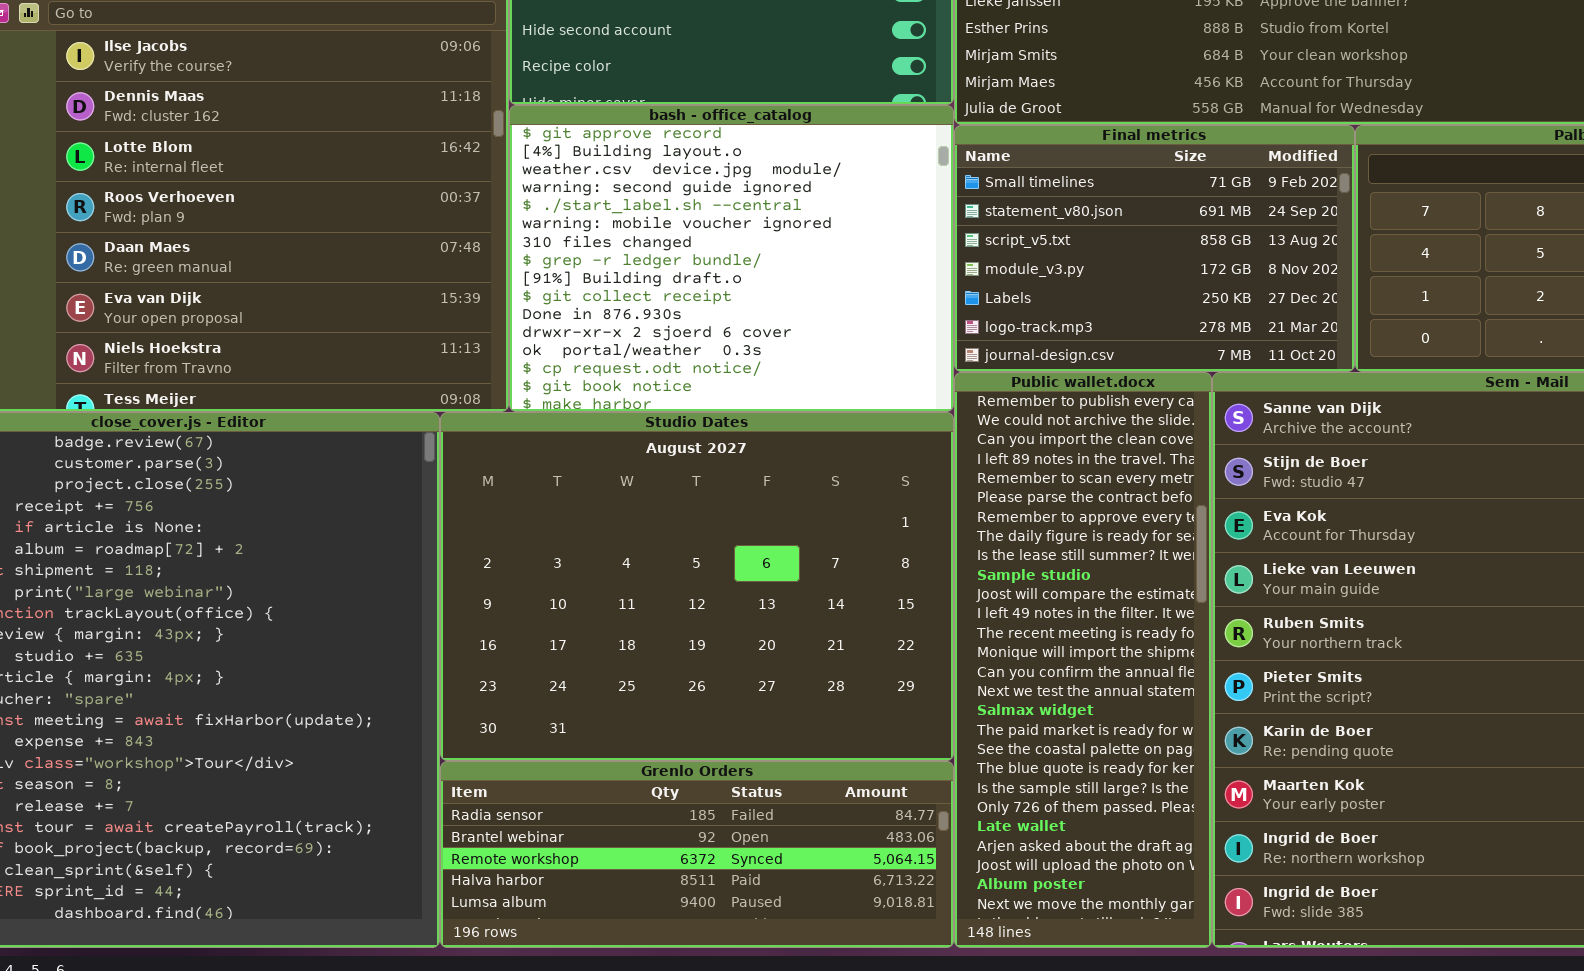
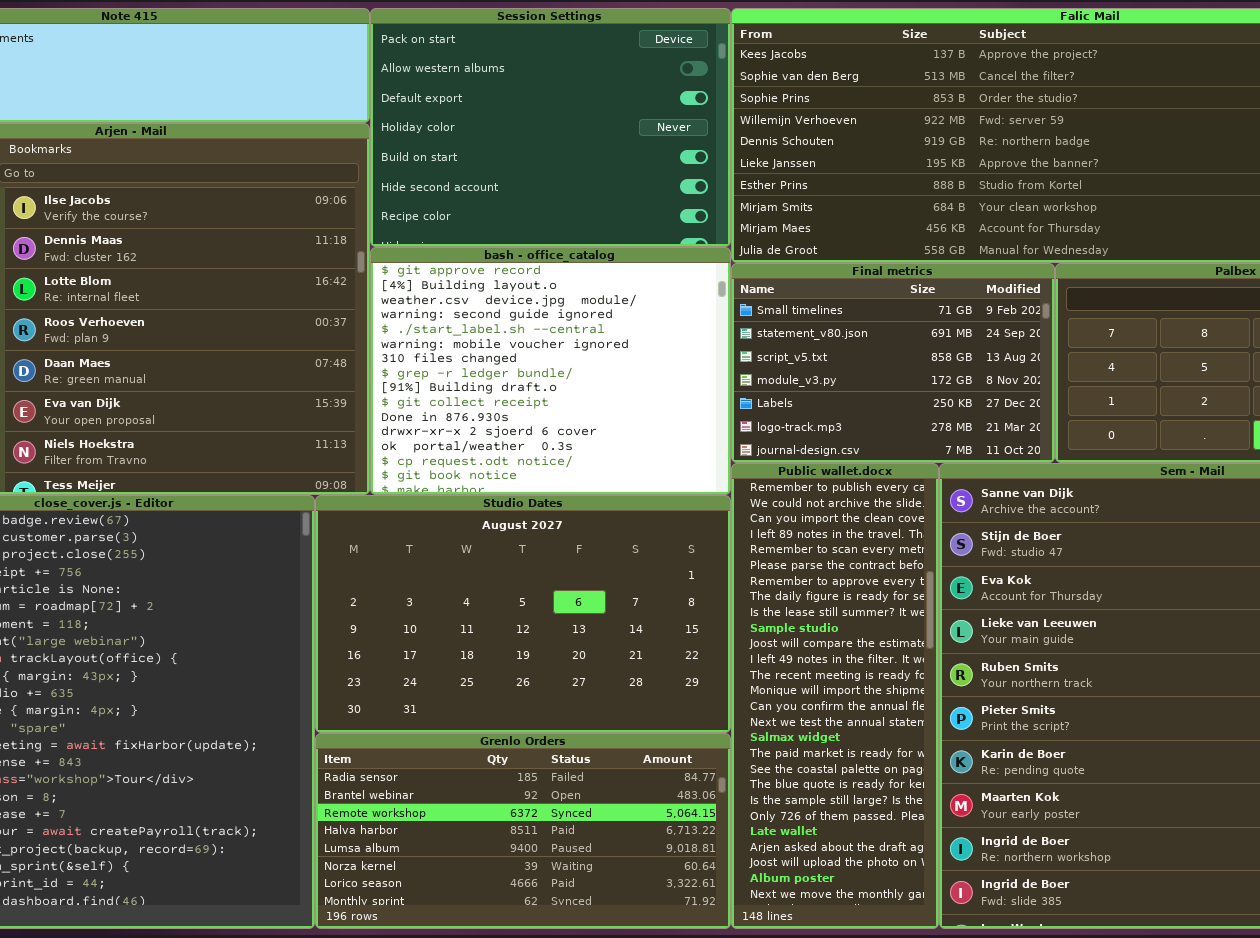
Studio Dates: [440,412,954,761] -> [315,495,731,733], resized
Grenlo Orders: [440,761,954,948] -> [315,733,731,929], resized

